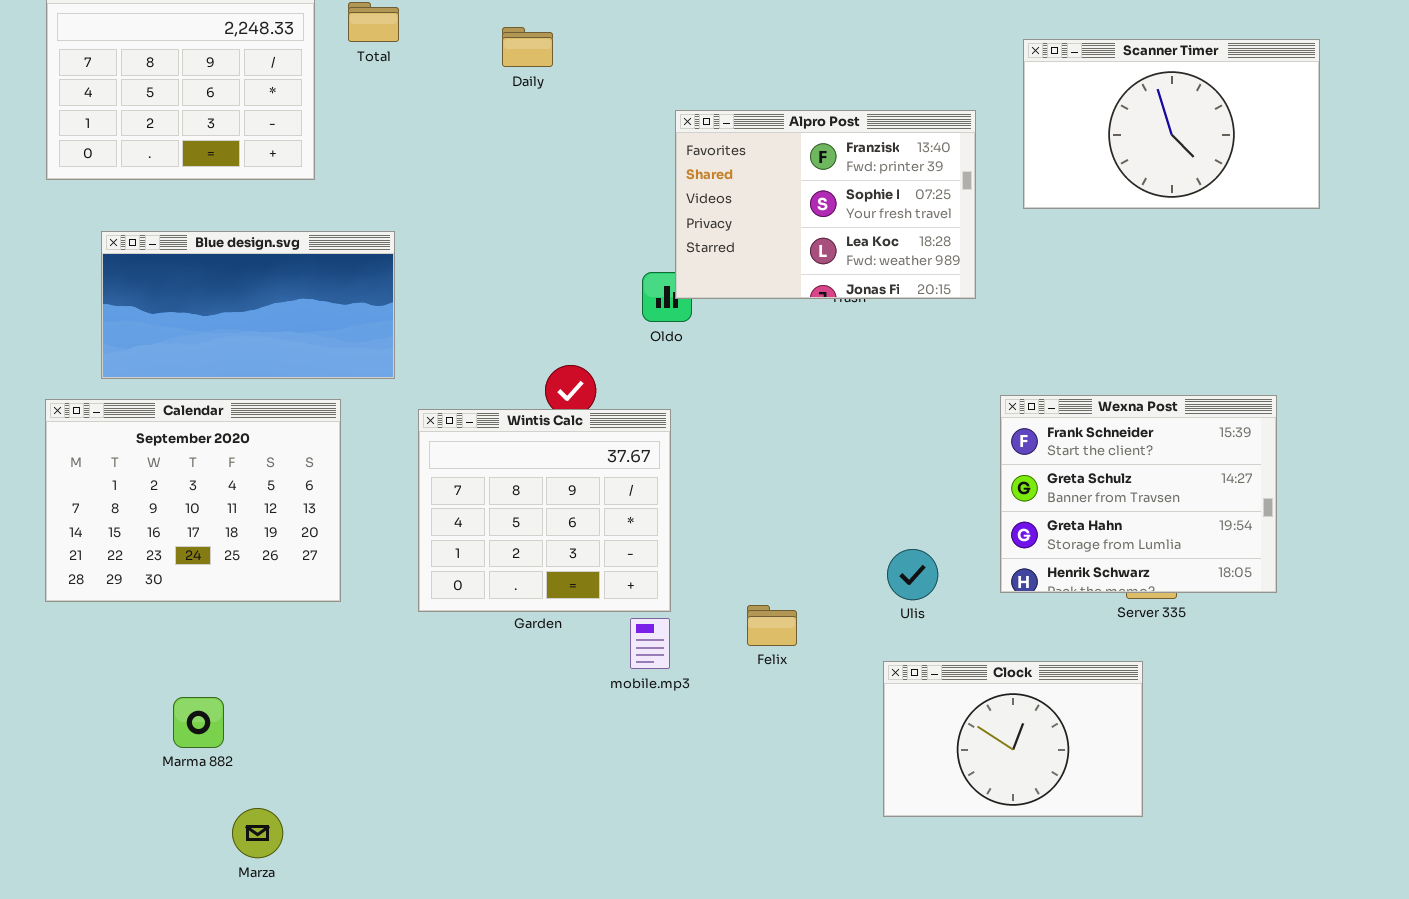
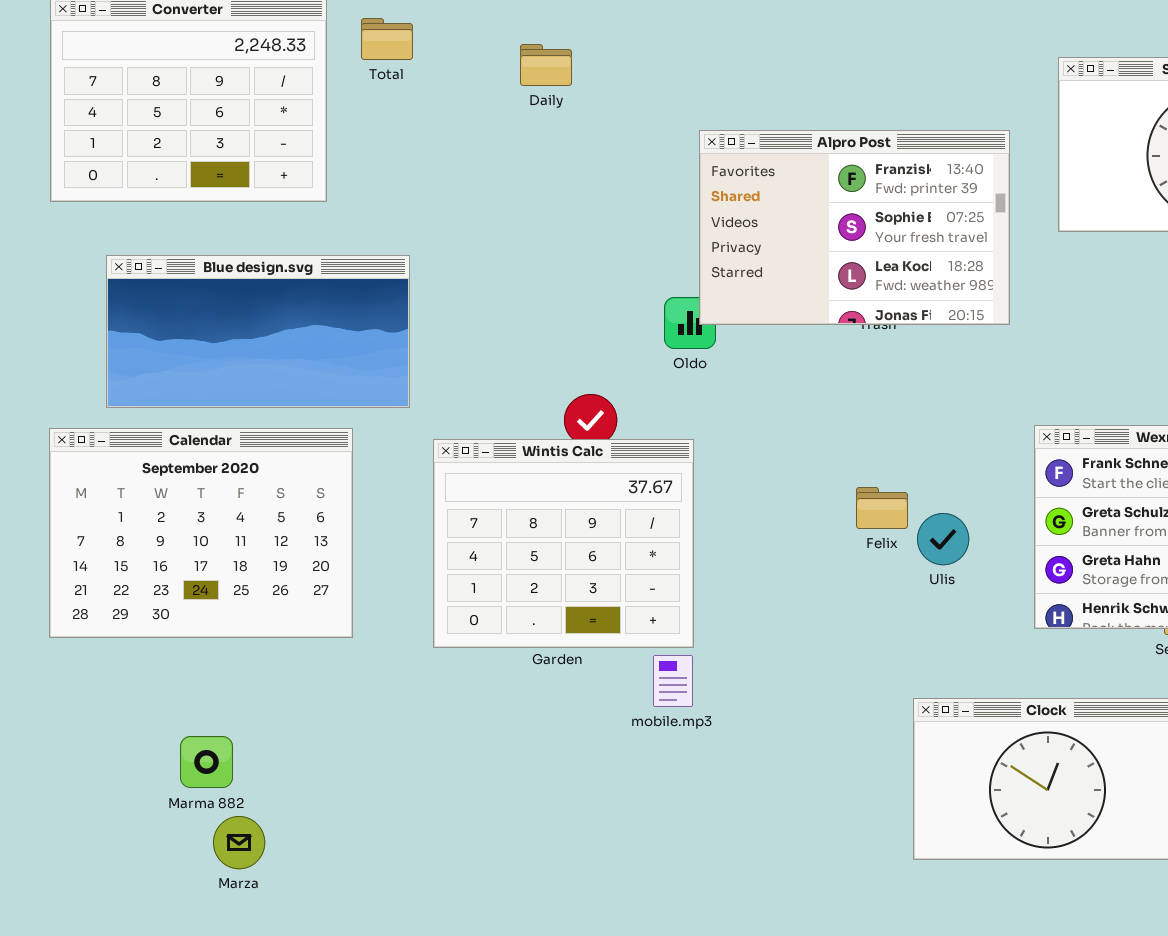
Ulis: [887,549,938,600] -> [917,513,969,565], moved
Felix: [747,605,797,646] -> [856,487,908,529], moved
Marza: [232,808,283,858] -> [213,816,265,869], moved

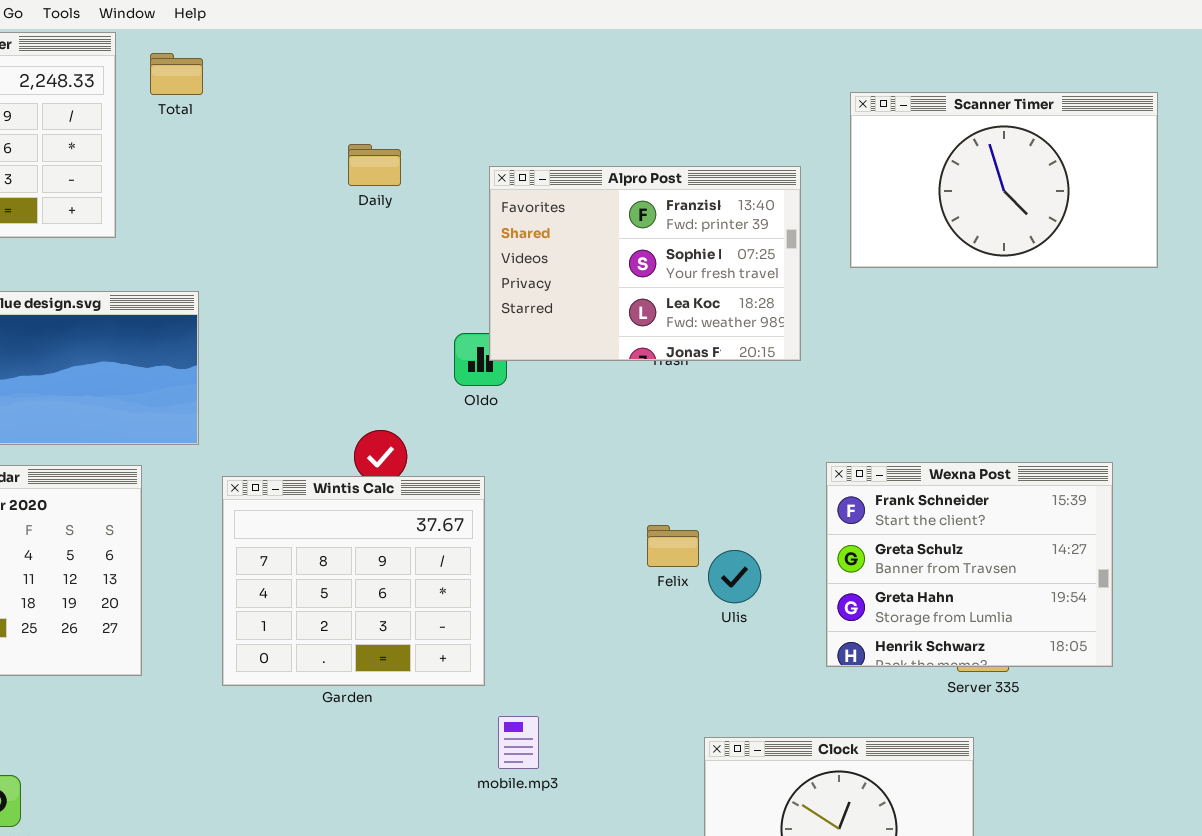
Daily: [520,44,572,86] -> [348,144,401,186], moved
mobile.mp3: [653,655,693,707] -> [498,716,539,769], moved

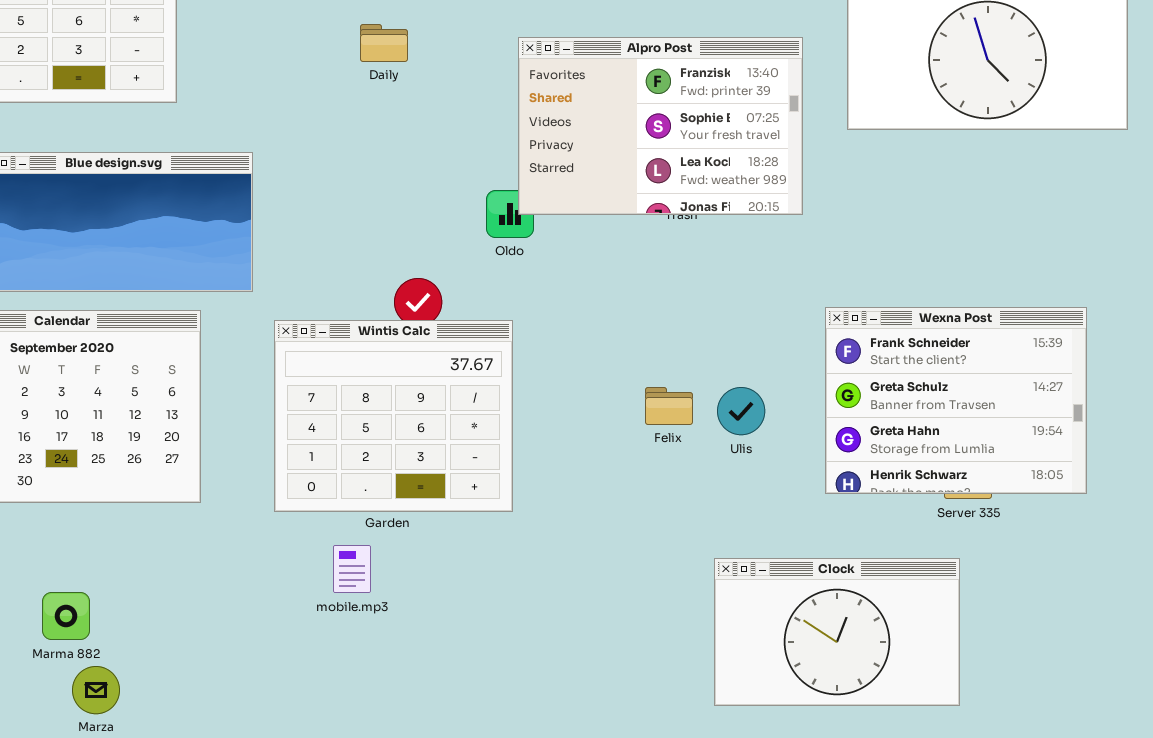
Daily: [348,144,401,186] -> [360,24,408,62], moved
Felix: [647,525,699,567] -> [645,387,693,425], moved
mobile.mp3: [498,716,539,769] -> [333,545,371,593], moved

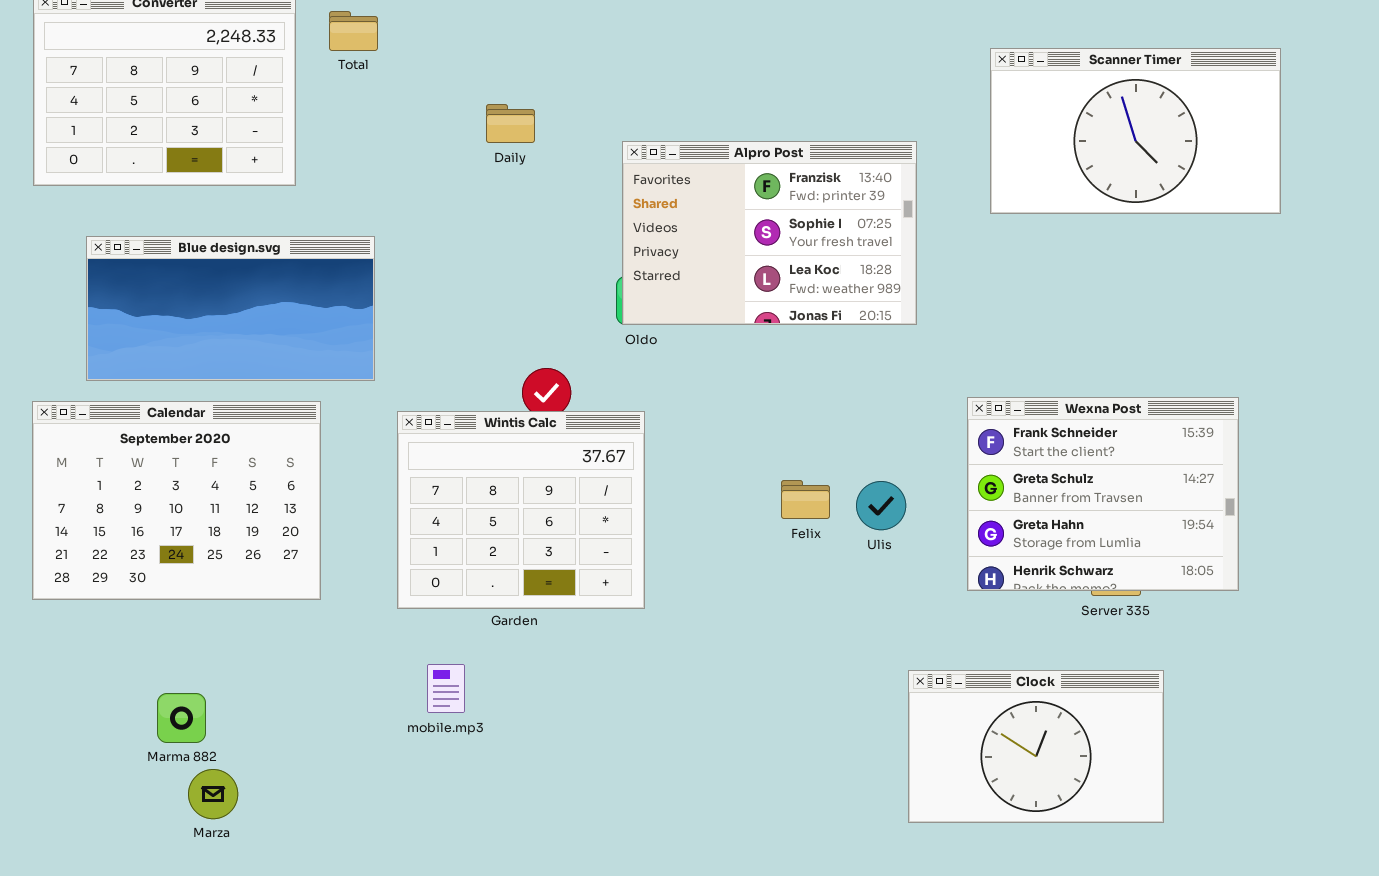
Alpro Post: [518,37,803,215] -> [622,141,917,325], moved
mobile.mp3: [333,545,371,593] -> [427,664,465,713], moved
Clock: [714,558,960,706] -> [908,670,1164,823], moved

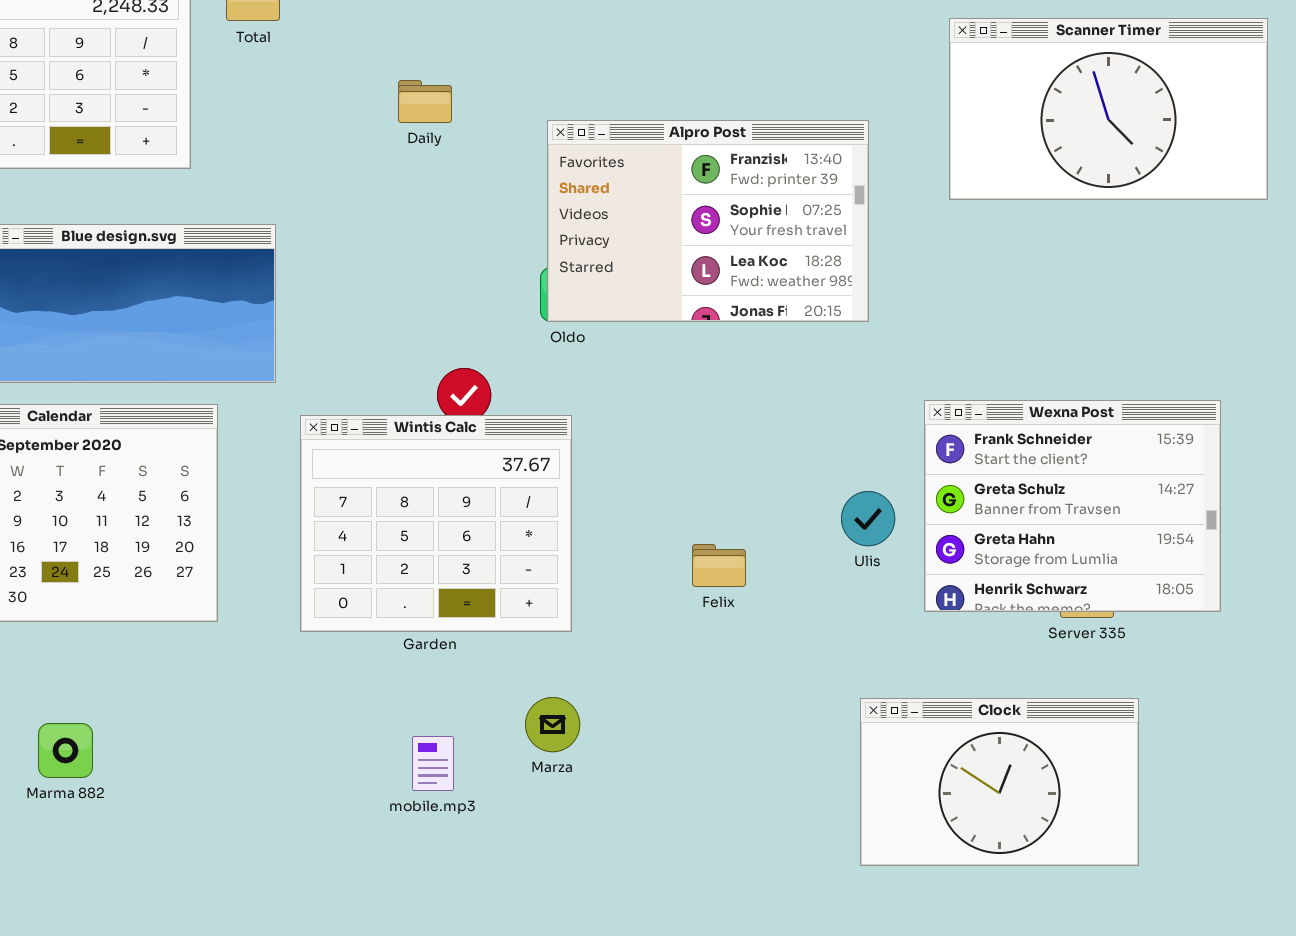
Felix: [781,480,830,519] -> [692,544,746,587], moved
Ulis: [856,481,906,530] -> [841,491,895,546], moved
mobile.mp3: [427,664,465,713] -> [412,736,454,791], moved
Marza: [188,769,238,819] -> [525,697,580,752], moved

